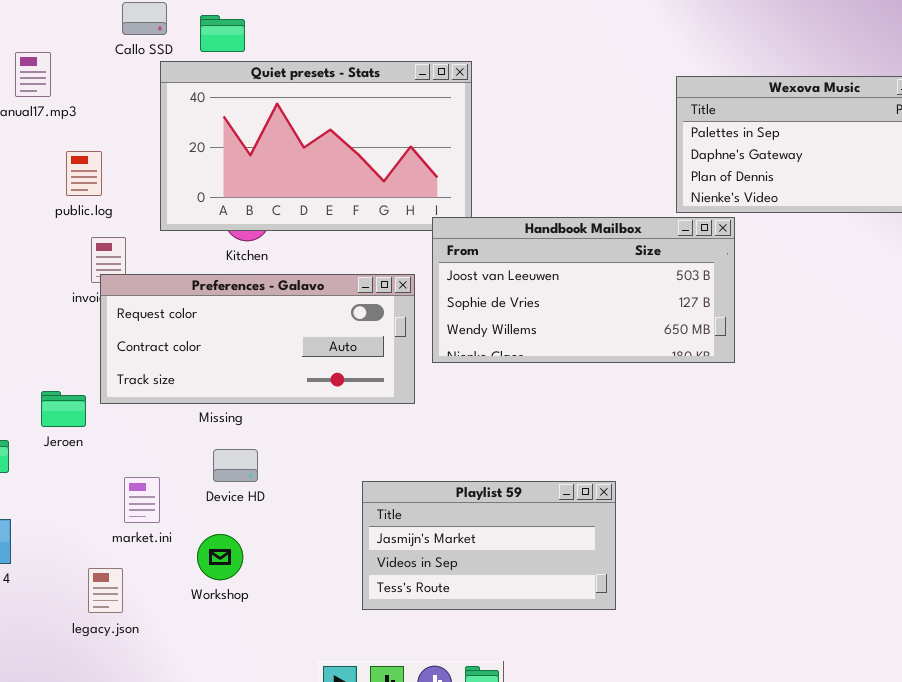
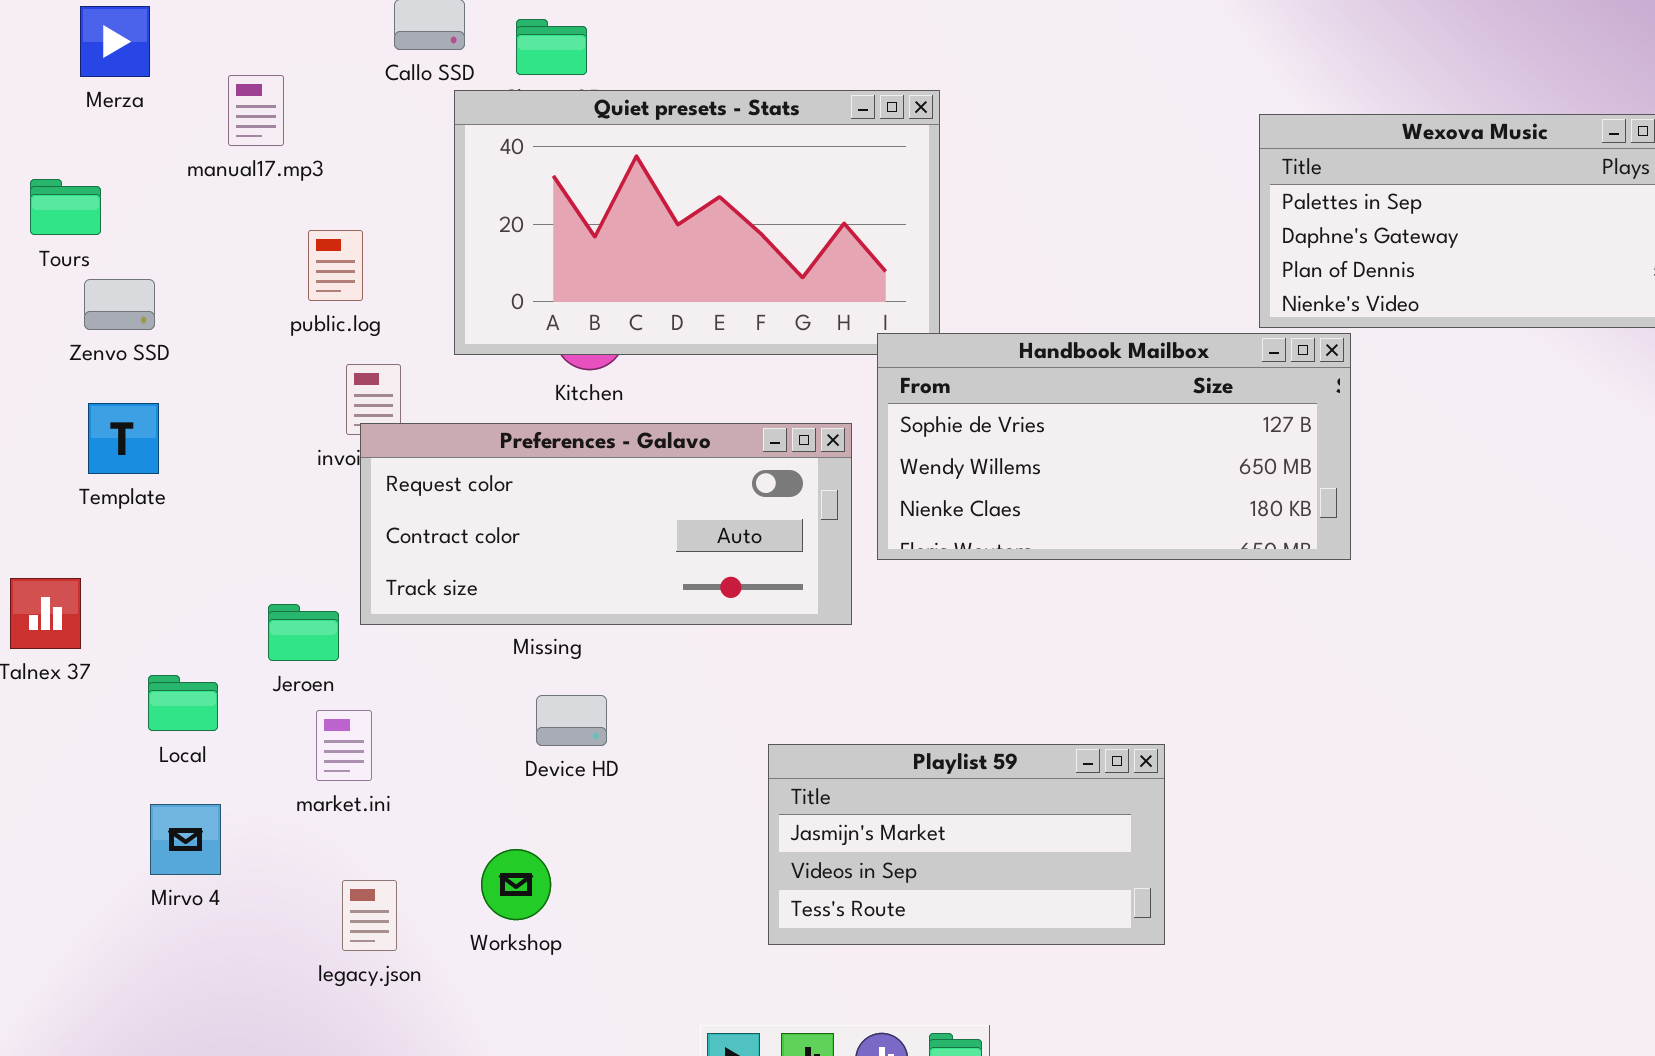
Handbook Mailbox: [432,217,735,363] -> [877,333,1351,560], scrolled down 1 row
market.ini: [124,477,160,523] -> [316,710,372,781], moved
Workshop: [197,534,243,580] -> [481,849,551,920], moved

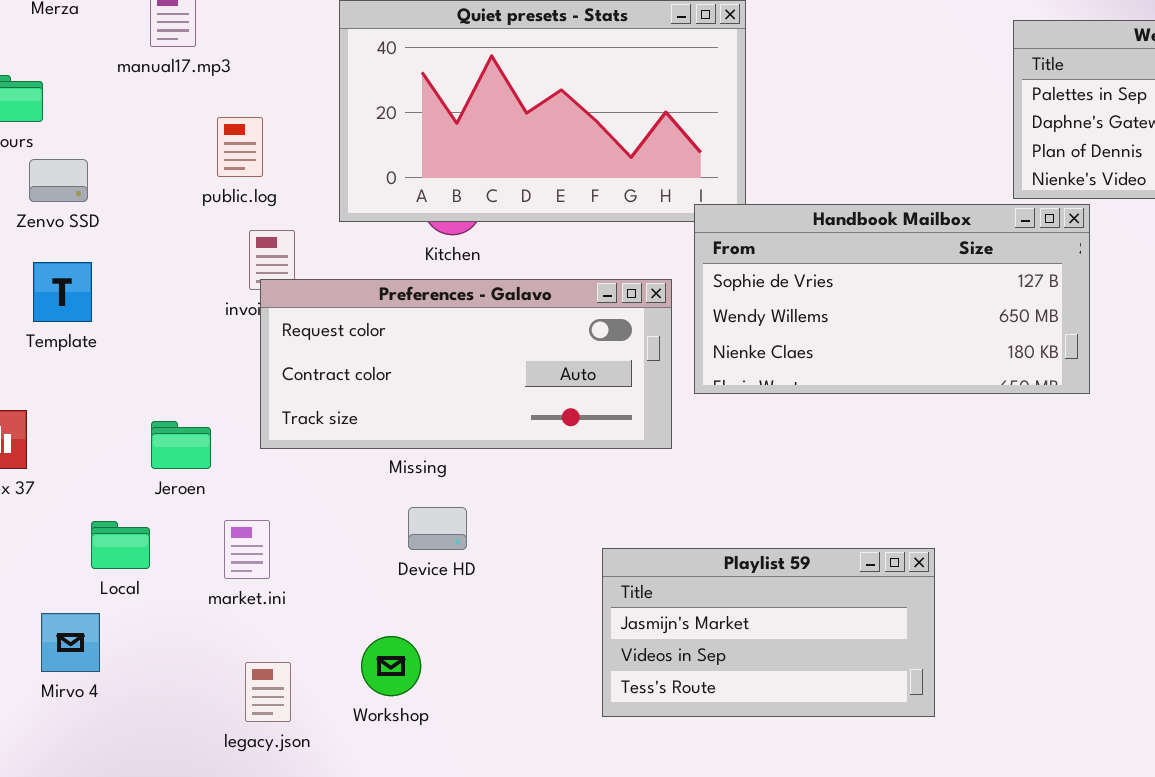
Jeroen: [268,604,339,661] -> [151,421,211,469], moved
Local: [148,675,218,731] -> [91,521,150,569], moved
Mirvo 4: [150,804,221,875] -> [41,613,100,672], moved

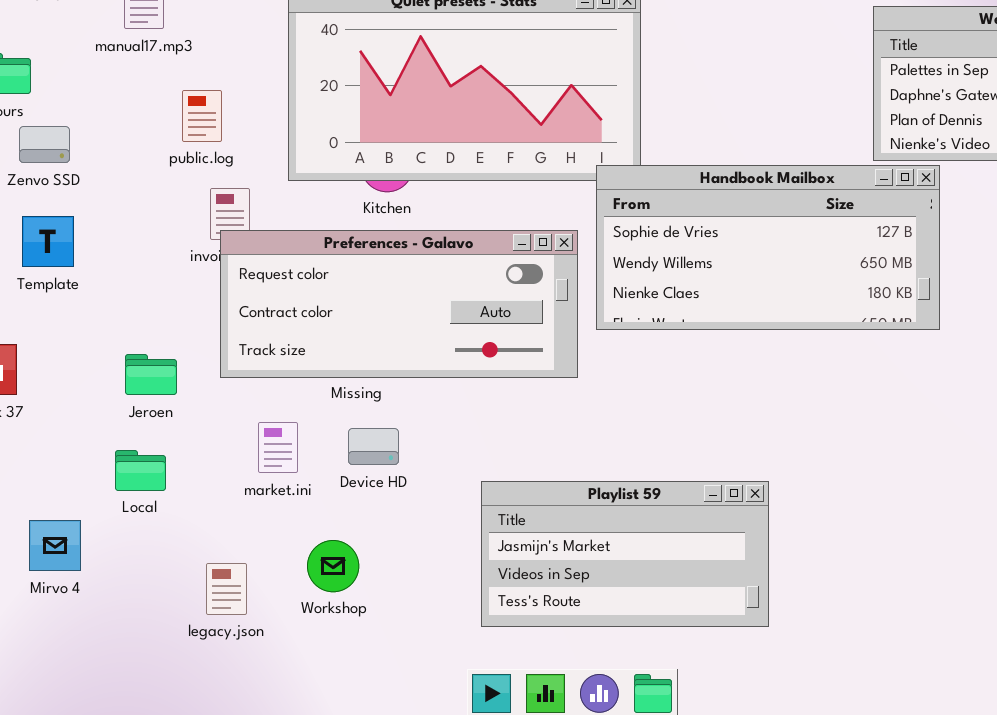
market.ini: [224,520,270,579] -> [258,422,298,473], moved
Local: [91,521,150,569] -> [115,450,166,491], moved
Playlist 59: [602,548,935,717] -> [481,481,769,627], moved

